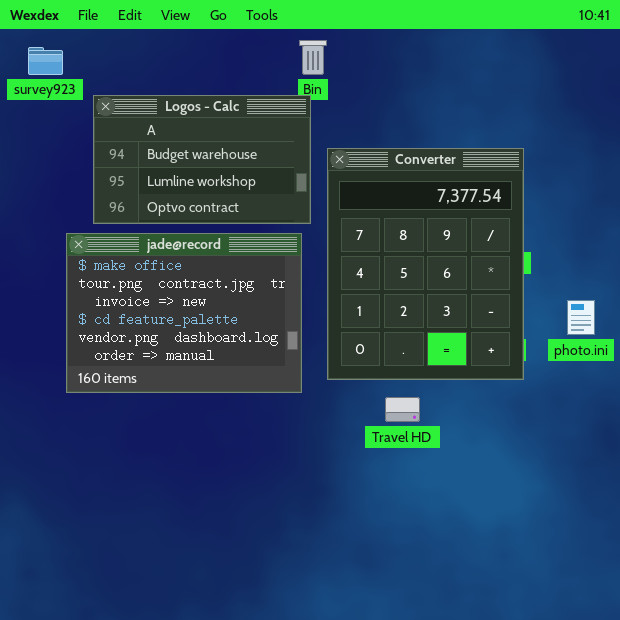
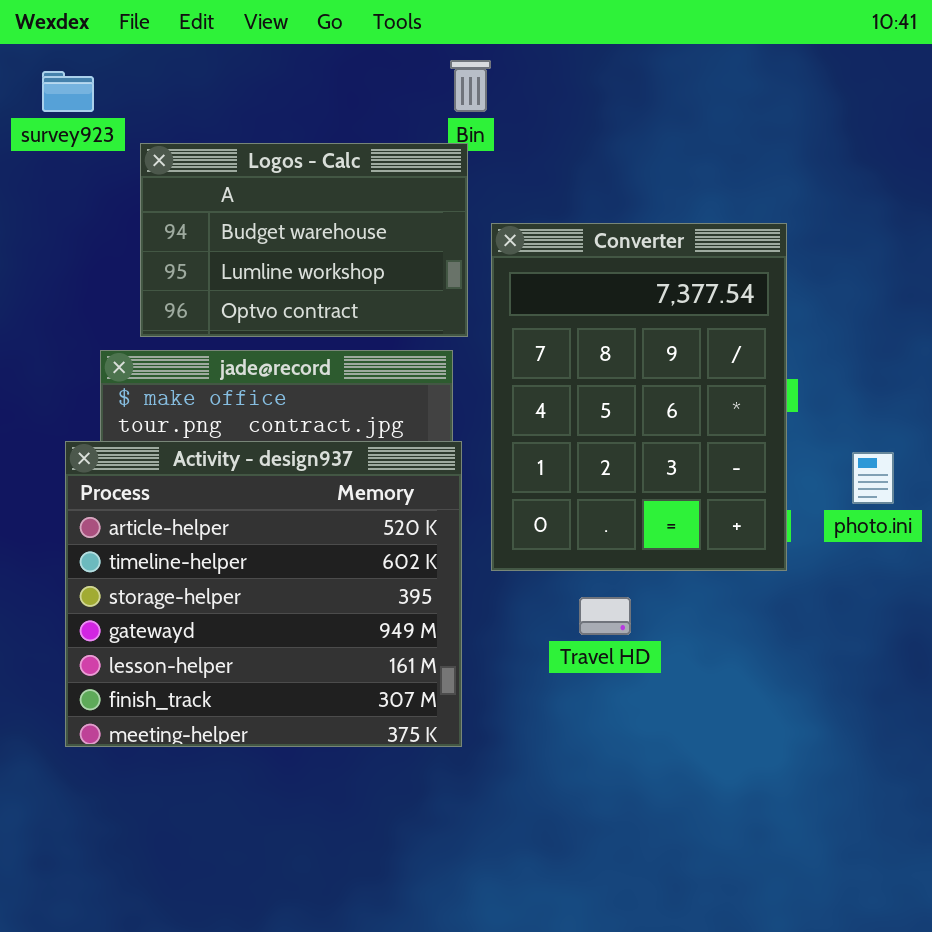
Activity - design937: none -> [65,441,462,747], opened

